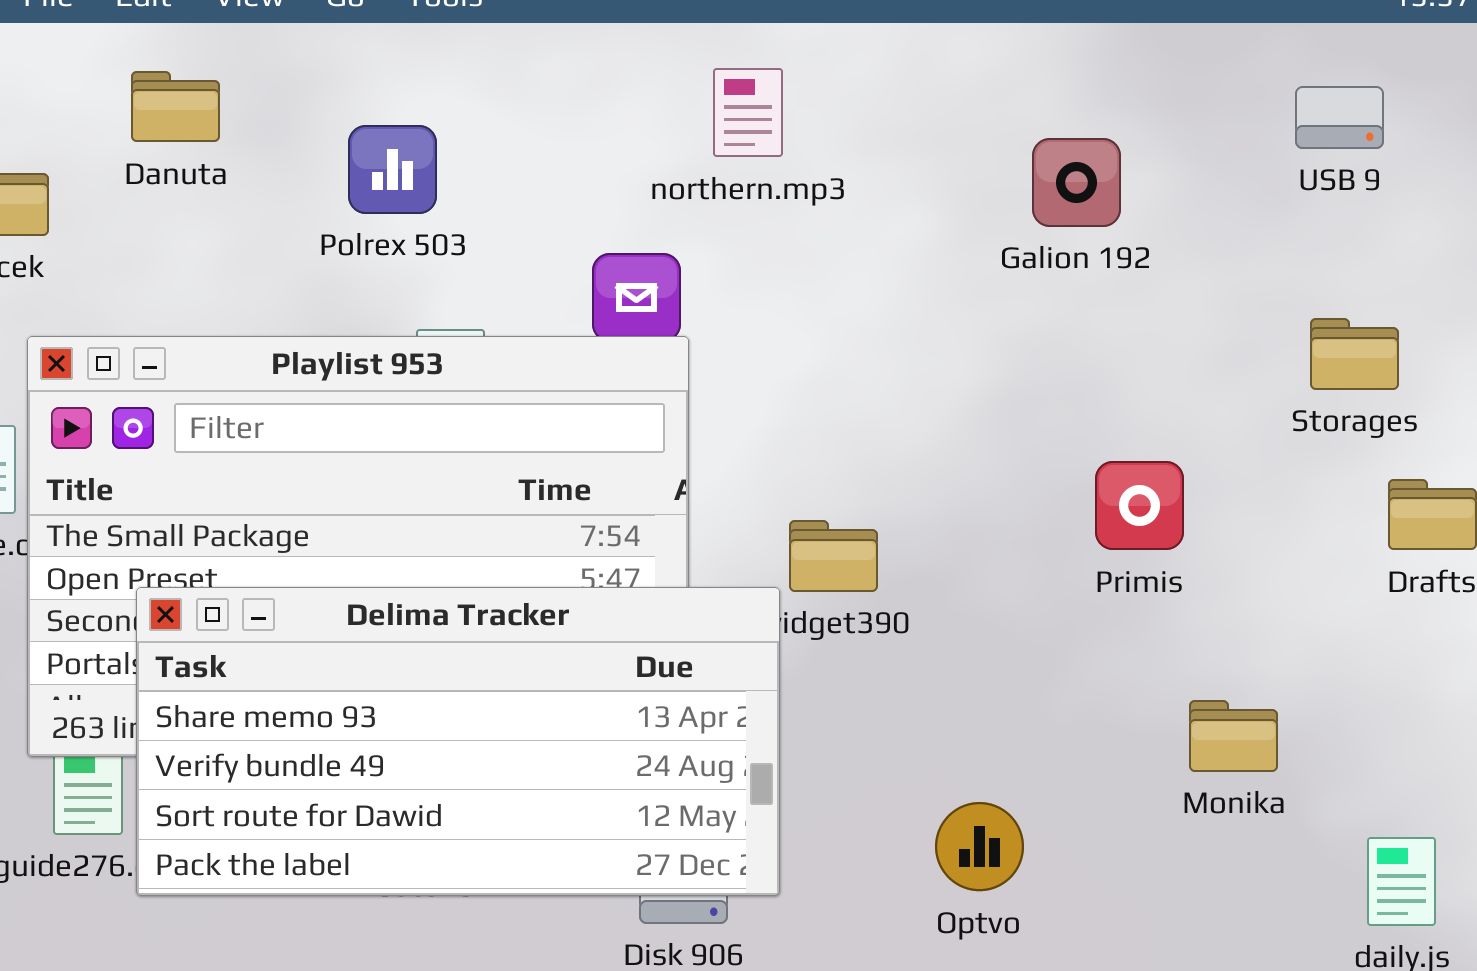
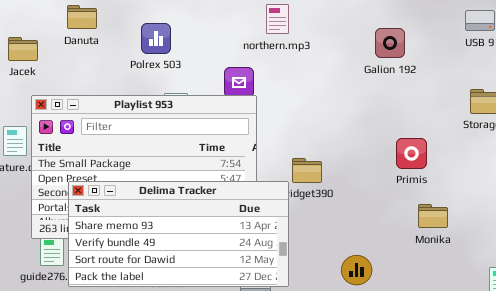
Monika: [1189,700,1278,772] -> [418,204,448,228], moved

